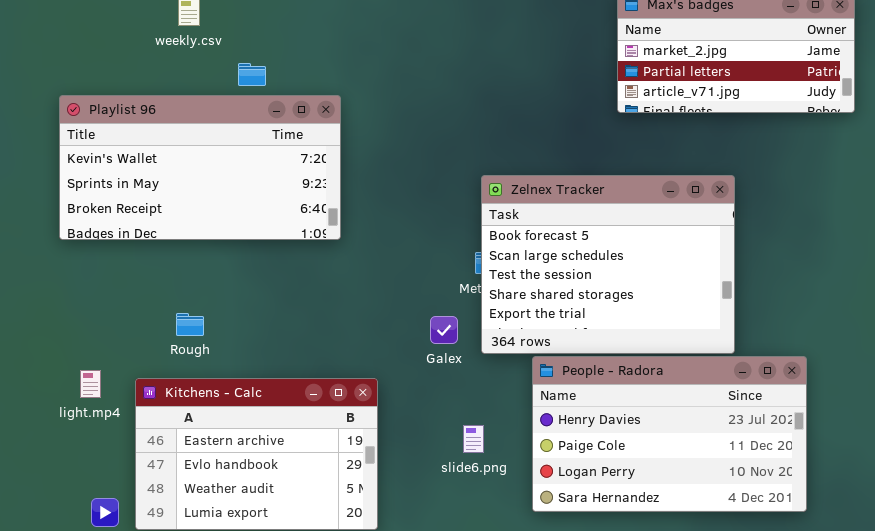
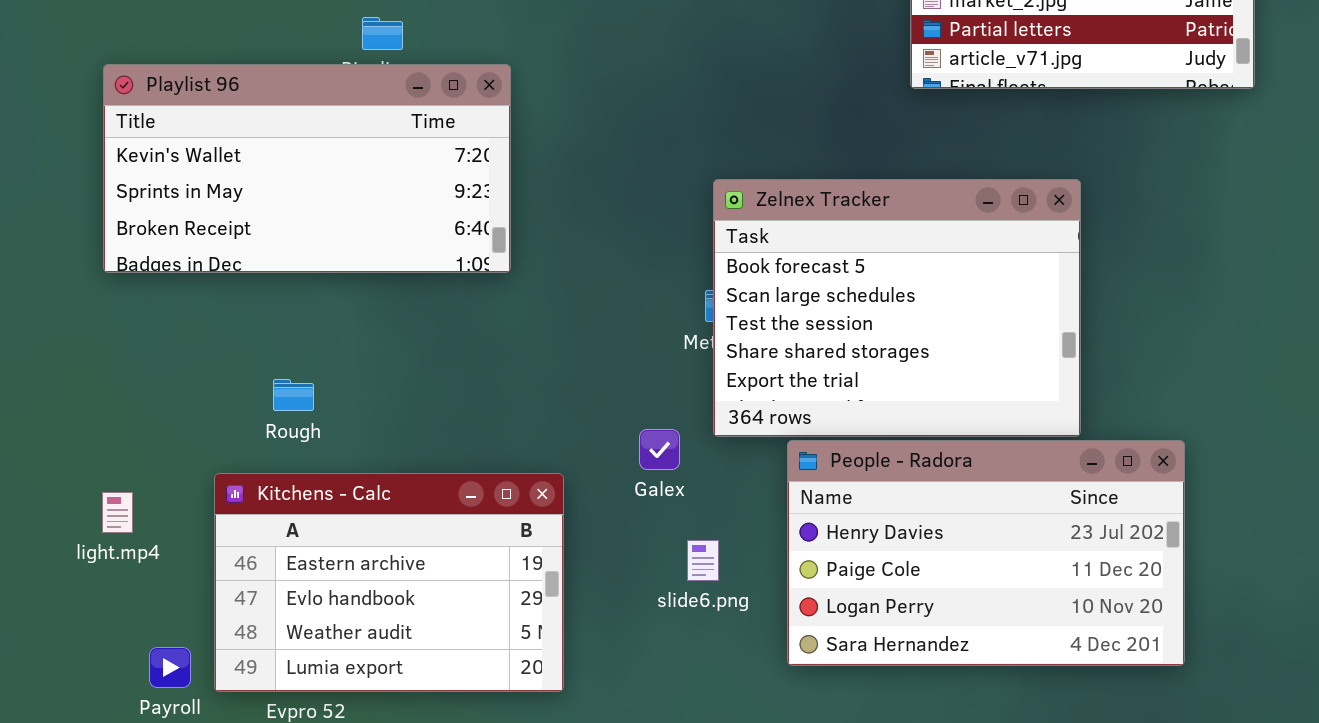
Galex: [430,316,458,344] -> [639,429,680,470], moved
light.mp4: [80,370,101,398] -> [102,492,133,533], moved

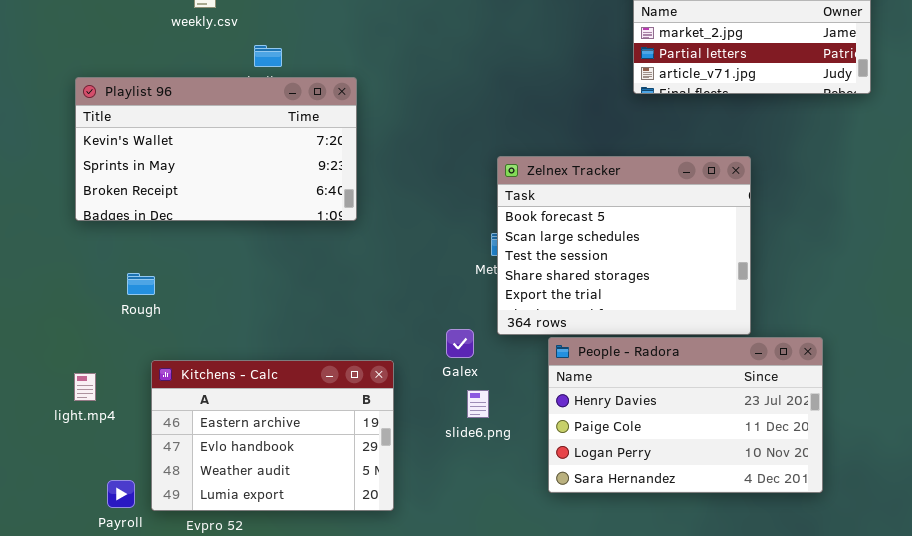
Rough: [273,379,314,411] -> [127,273,155,295], moved
slide6.png: [687,540,719,581] -> [467,390,489,418], moved

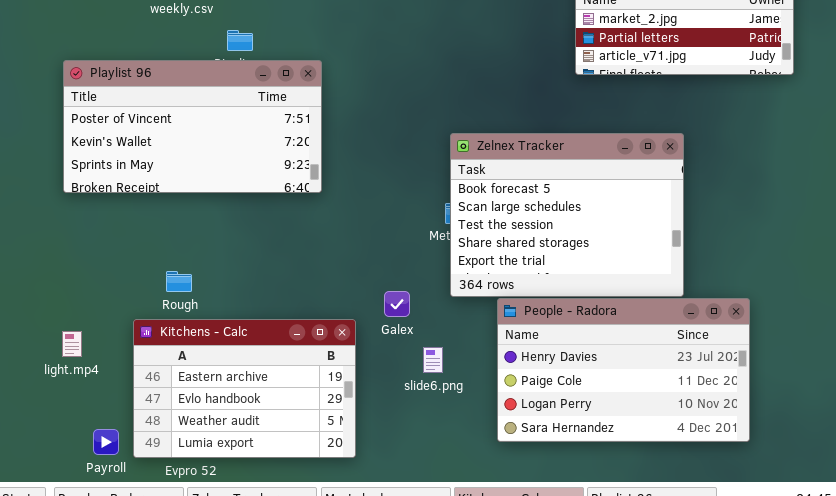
Playlist 96: [75,77,357,221] -> [63,60,322,193], scrolled up 1 row
Rough: [127,273,155,295] -> [166,271,192,292], moved
Galex: [446,329,474,358] -> [384,291,410,317], moved

